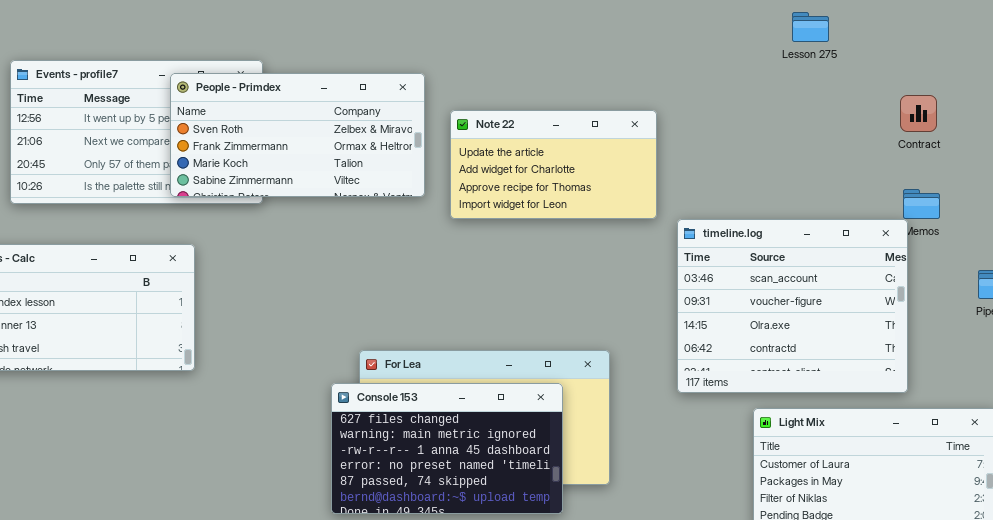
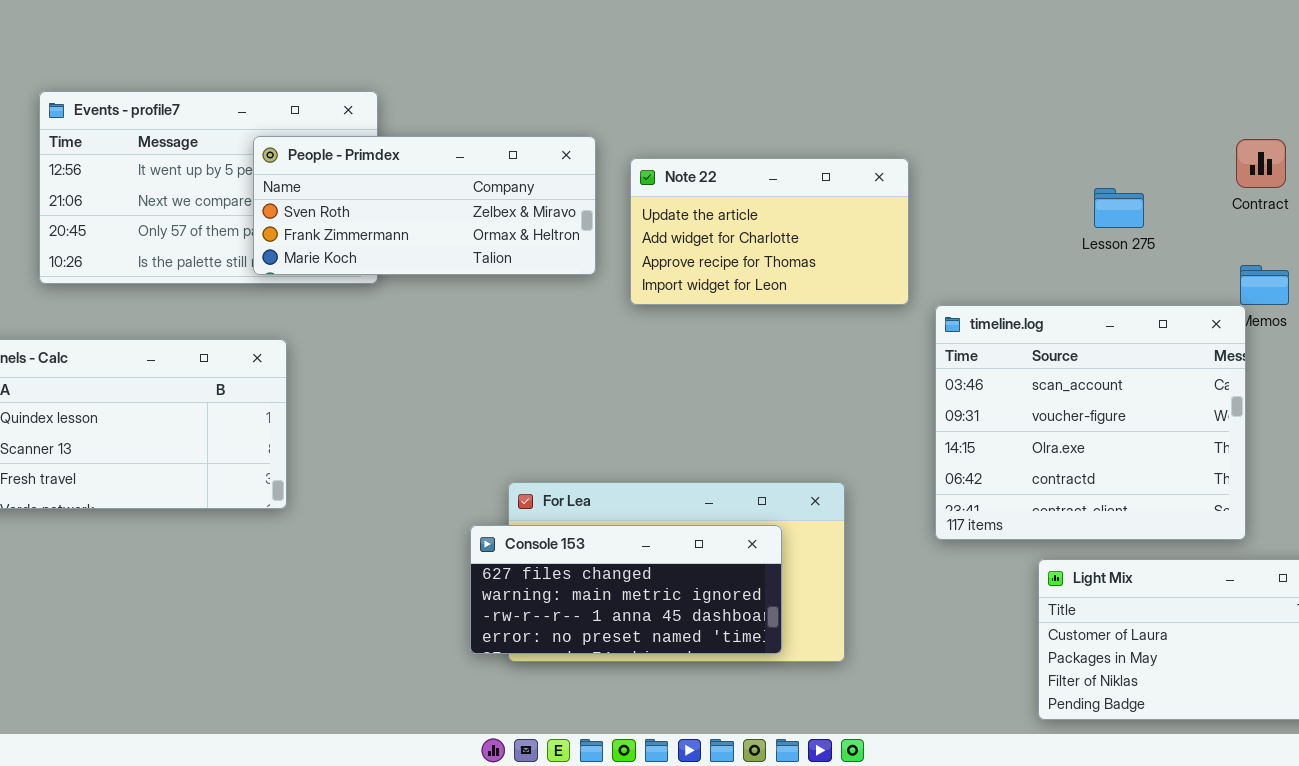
Lesson 275: [792,12,829,42] -> [1094,188,1144,228], moved
People - Primdex: [170,73,425,197] -> [253,136,596,275], resized
Console 153: [331,383,563,514] -> [470,525,782,654], resized

